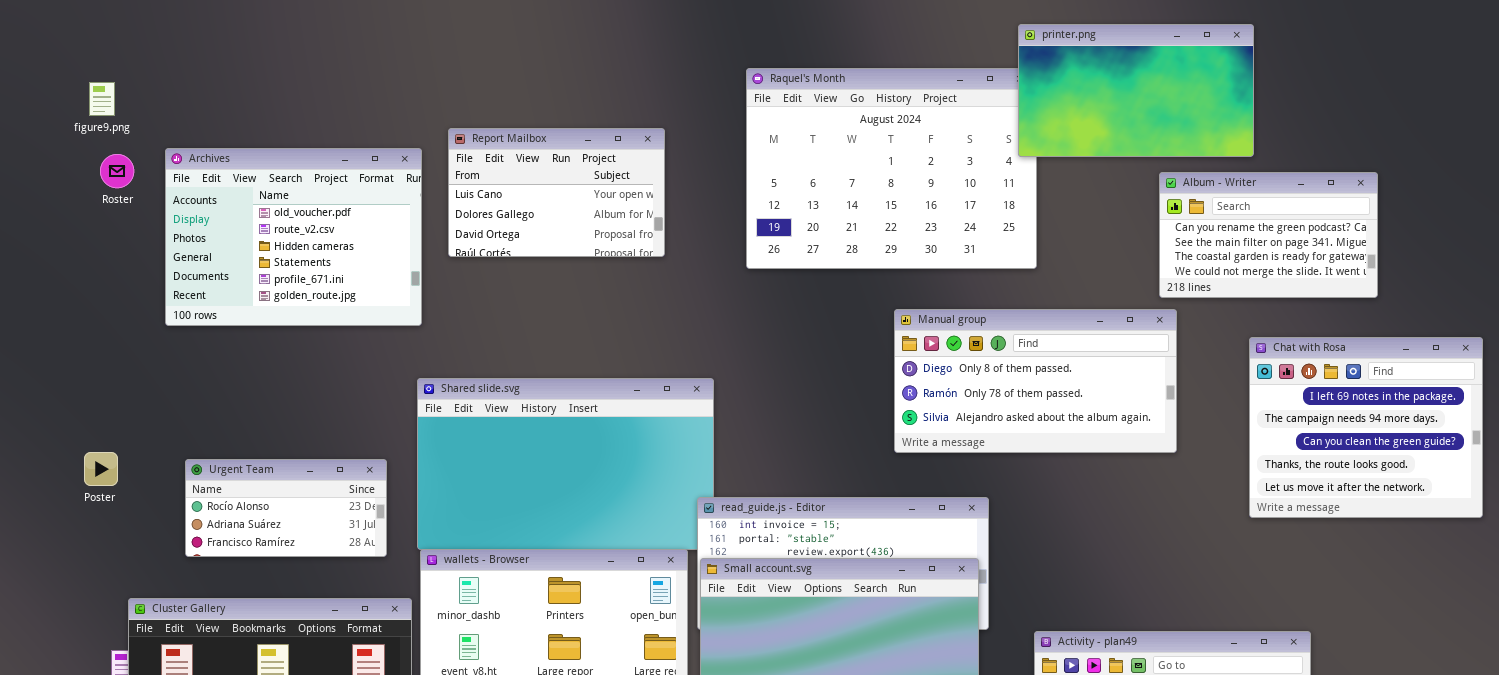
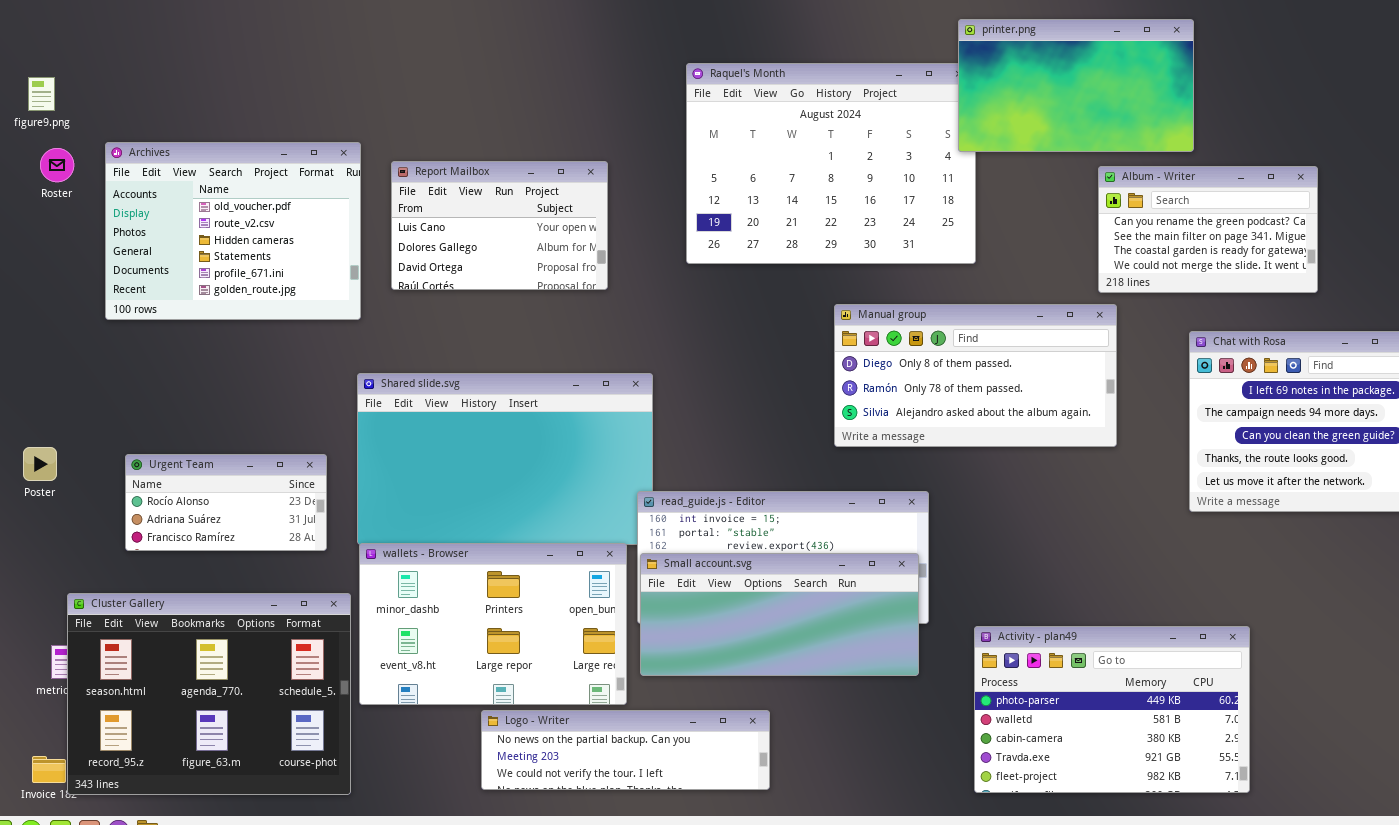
Report Mailbox: [448,128,665,257] -> [391,161,608,290], moved

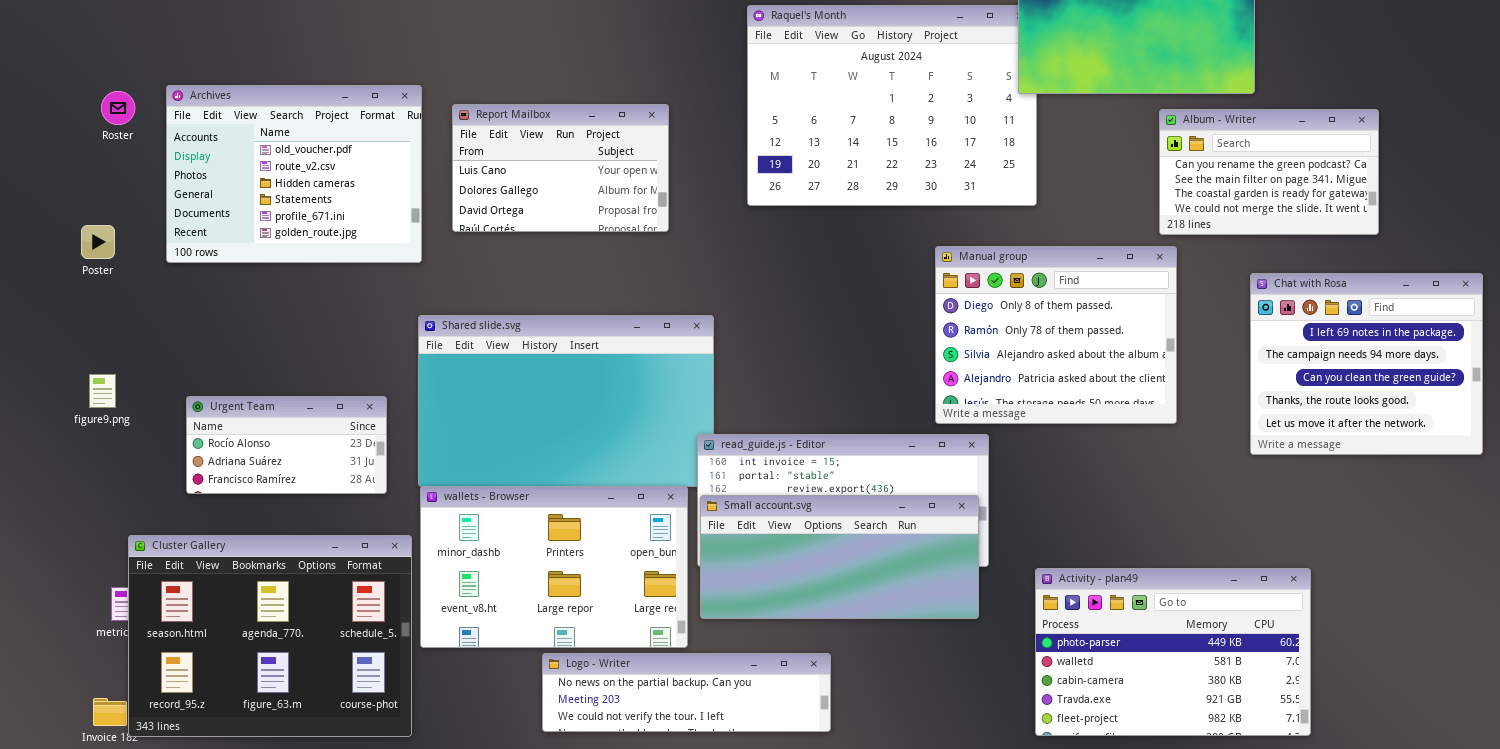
figure9.png: [28,77,55,111] -> [89,374,116,408], moved
Manual group: [834,304,1117,447] -> [935,246,1177,424], resized
Poster: [23,447,57,481] -> [81,225,115,259], moved

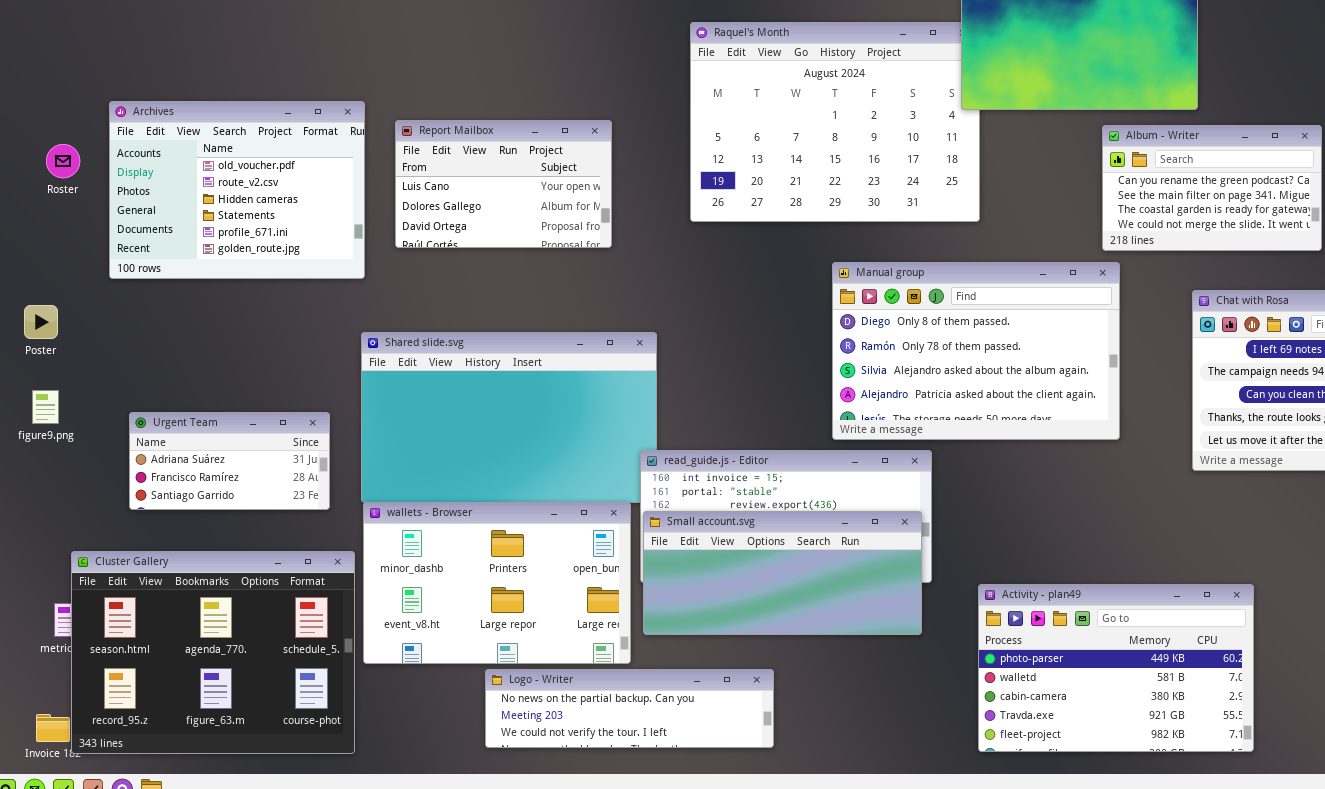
Roster: [101,91,135,125] -> [46,144,80,178], moved
Poster: [81,225,115,259] -> [24,305,58,339], moved
Manual group: [935,246,1177,424] -> [832,262,1120,440], resized
Urgent Team: [186,396,387,494] -> [129,412,330,510], scrolled down 1 row

